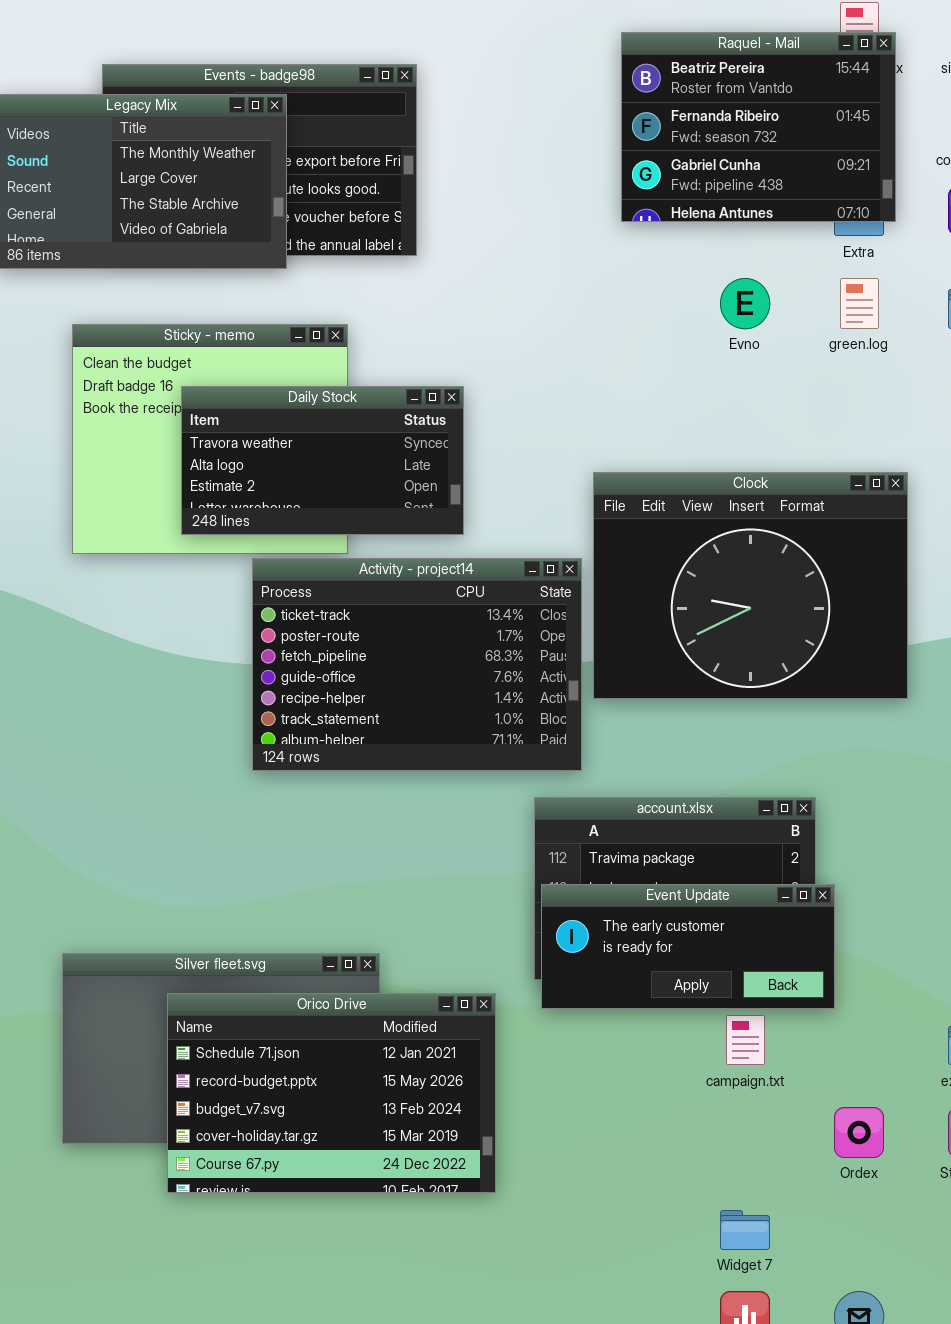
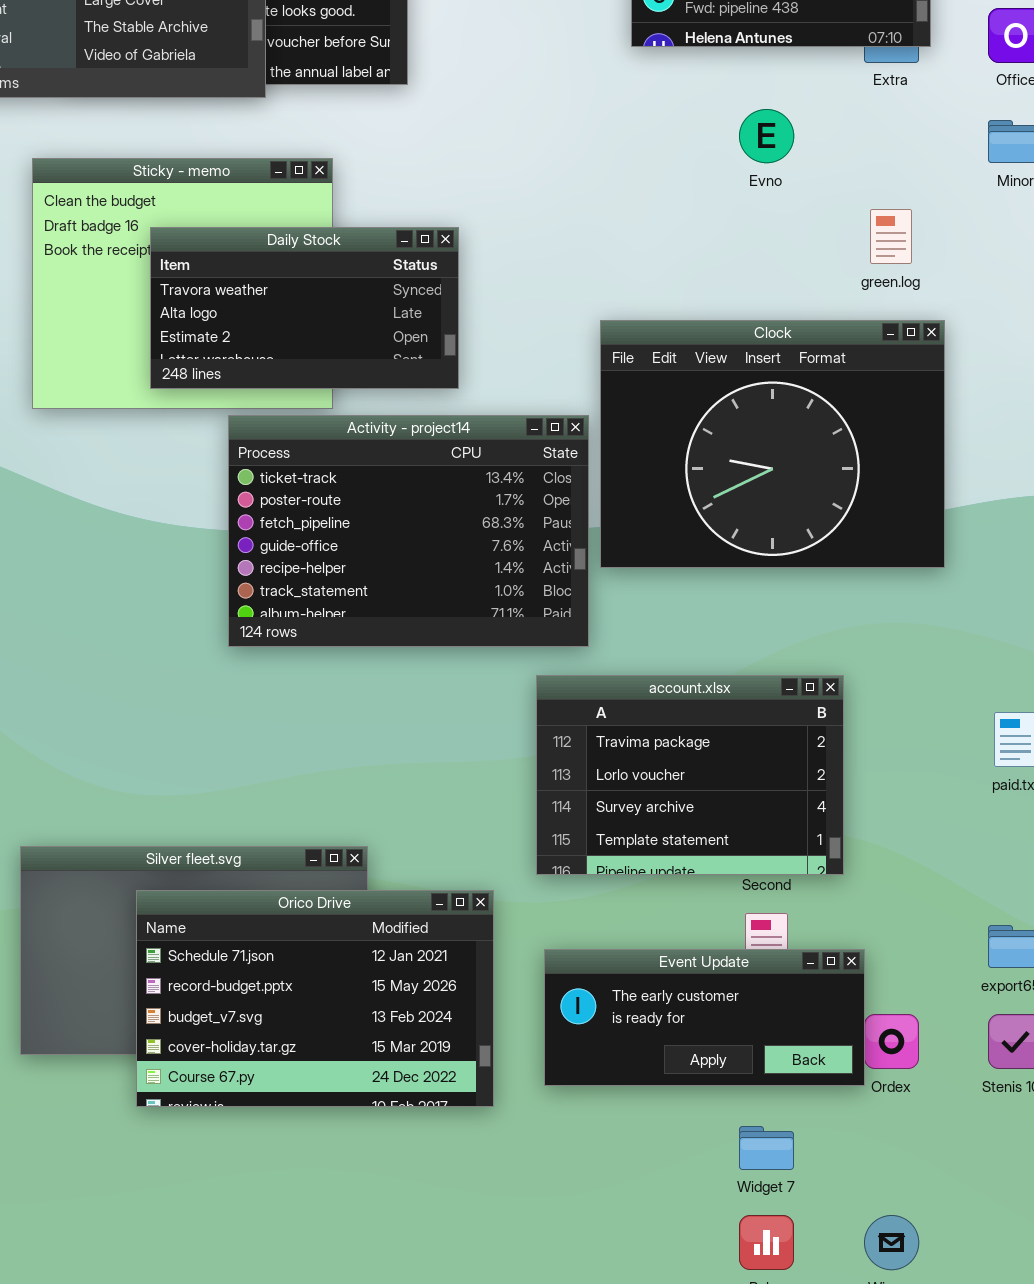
green.log: [840,278,879,329] -> [870,209,912,264], moved
Event Update: [541,884,835,1009] -> [544,949,865,1086], moved

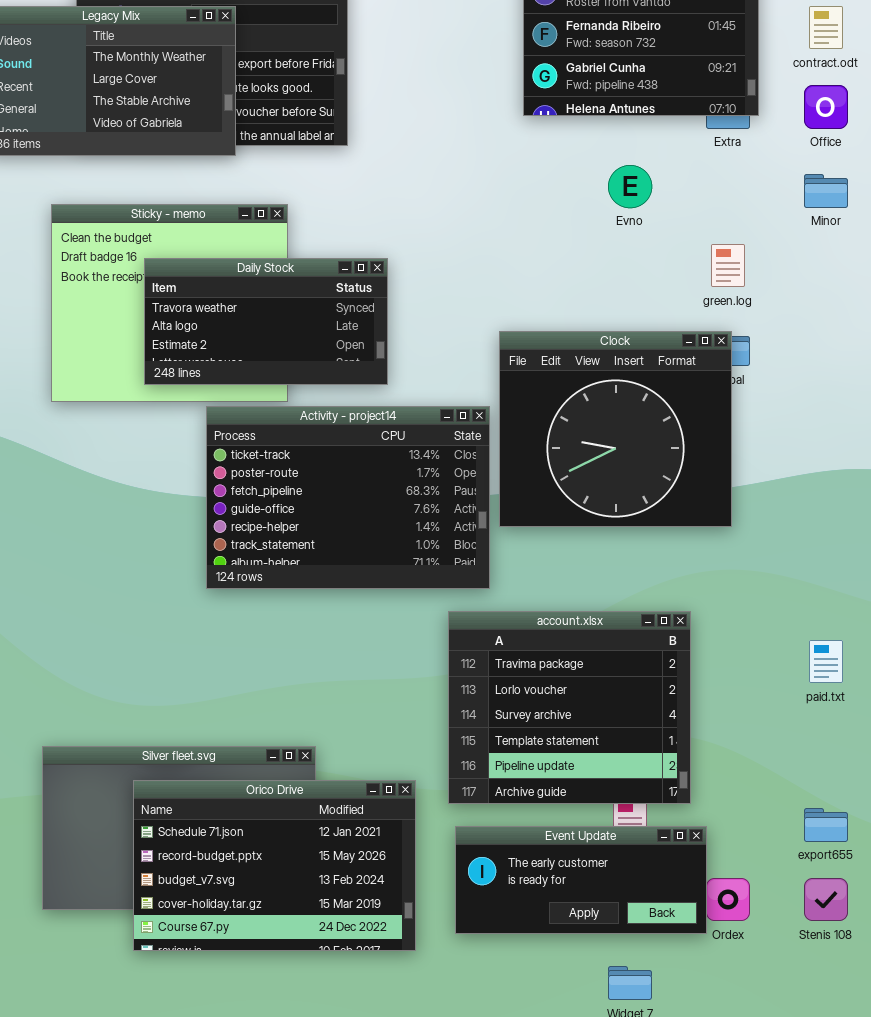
Clock: [600,320,945,568] -> [499,331,732,527], resized
account.xlsx: [536,675,844,875] -> [448,611,691,804], resized

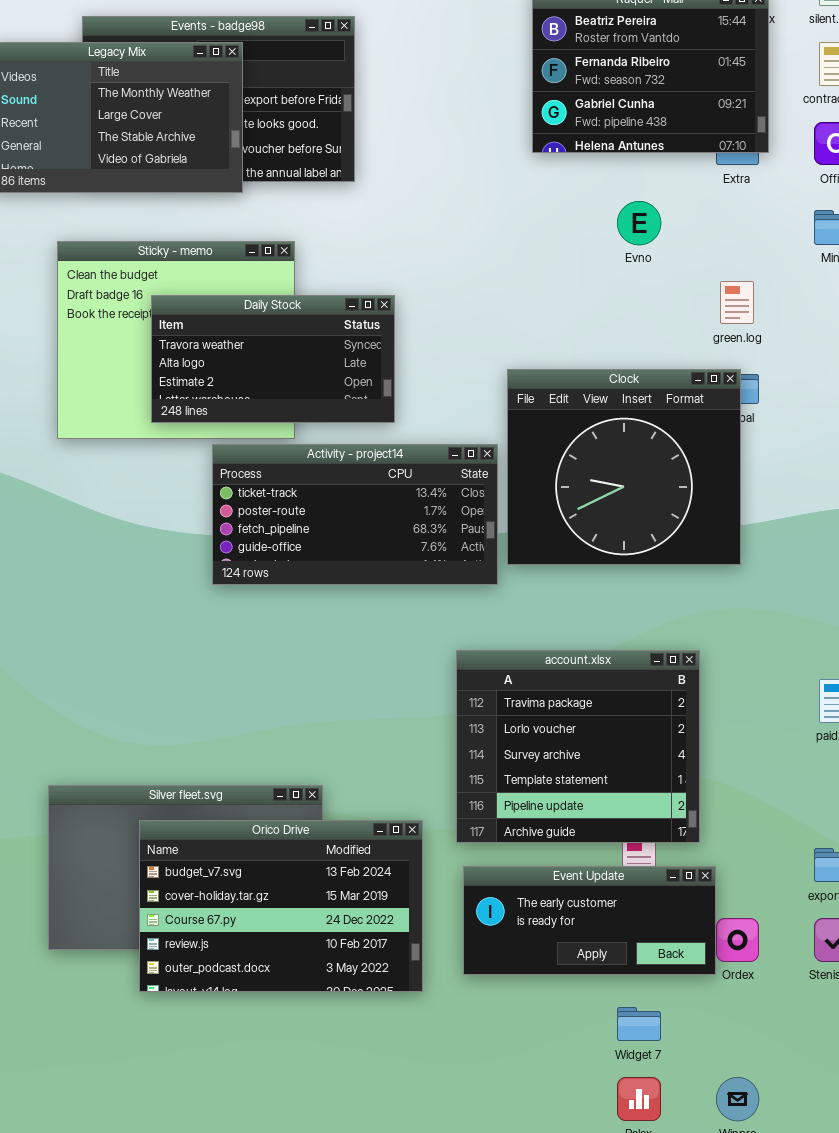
Activity - project14: [206,406,490,589] -> [212,444,498,585], resized
Orico Drive: [133,780,416,951] -> [139,820,423,992], scrolled down 2 rows

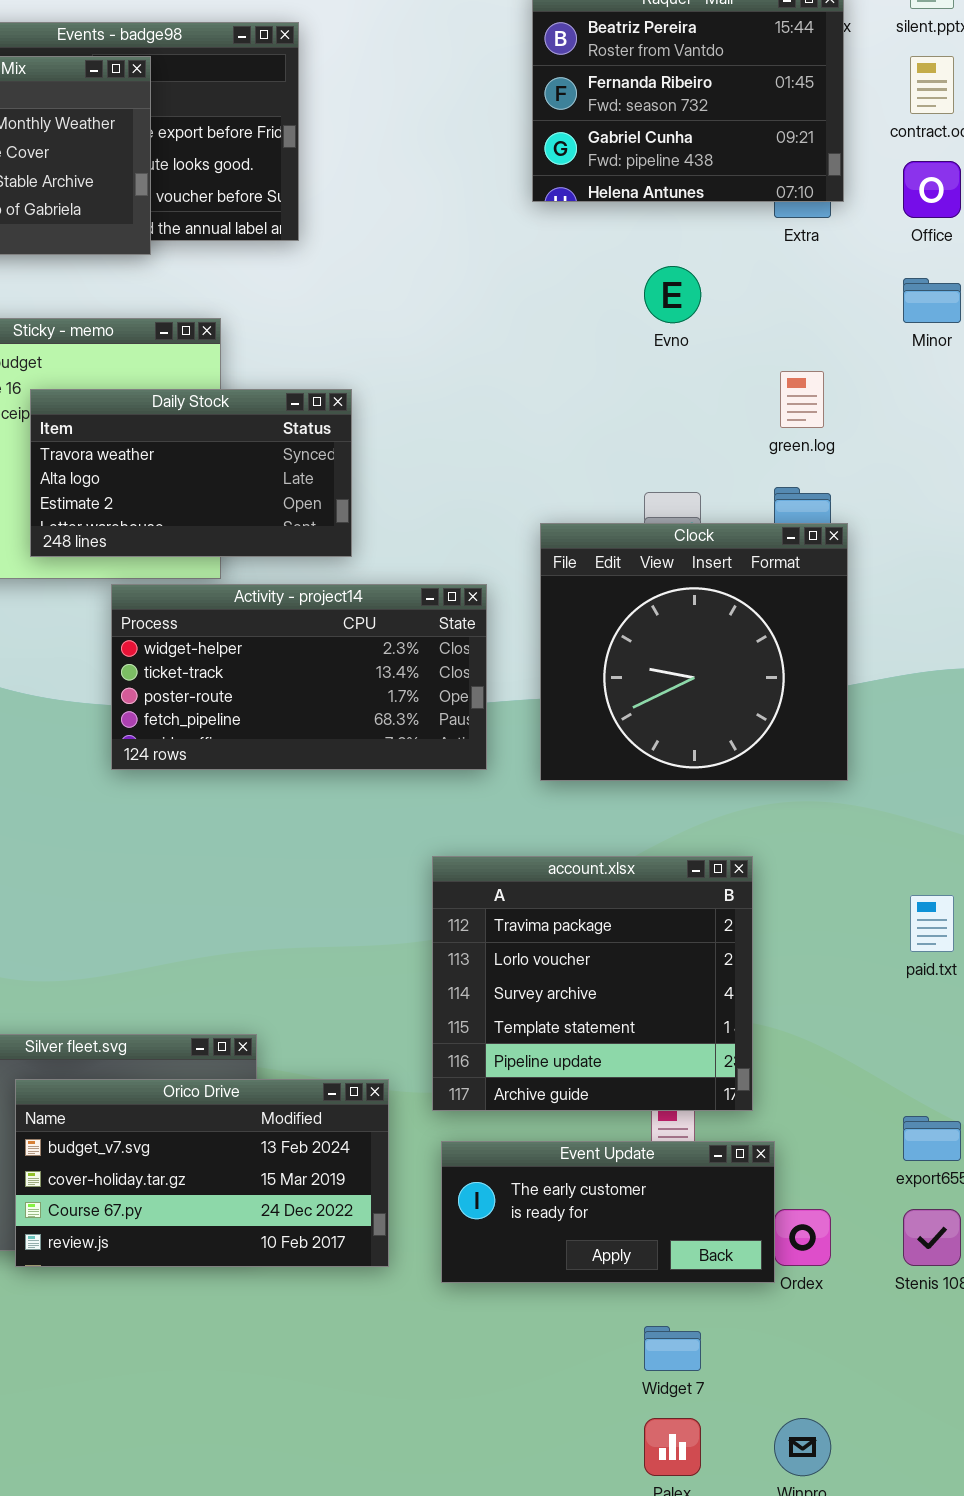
Clock: [507,369,741,565] -> [540,523,848,781], moved
Activity - project14: [212,444,498,585] -> [111,584,487,770], scrolled up 1 row
Orico Drive: [139,820,423,992] -> [15,1079,389,1267], resized

